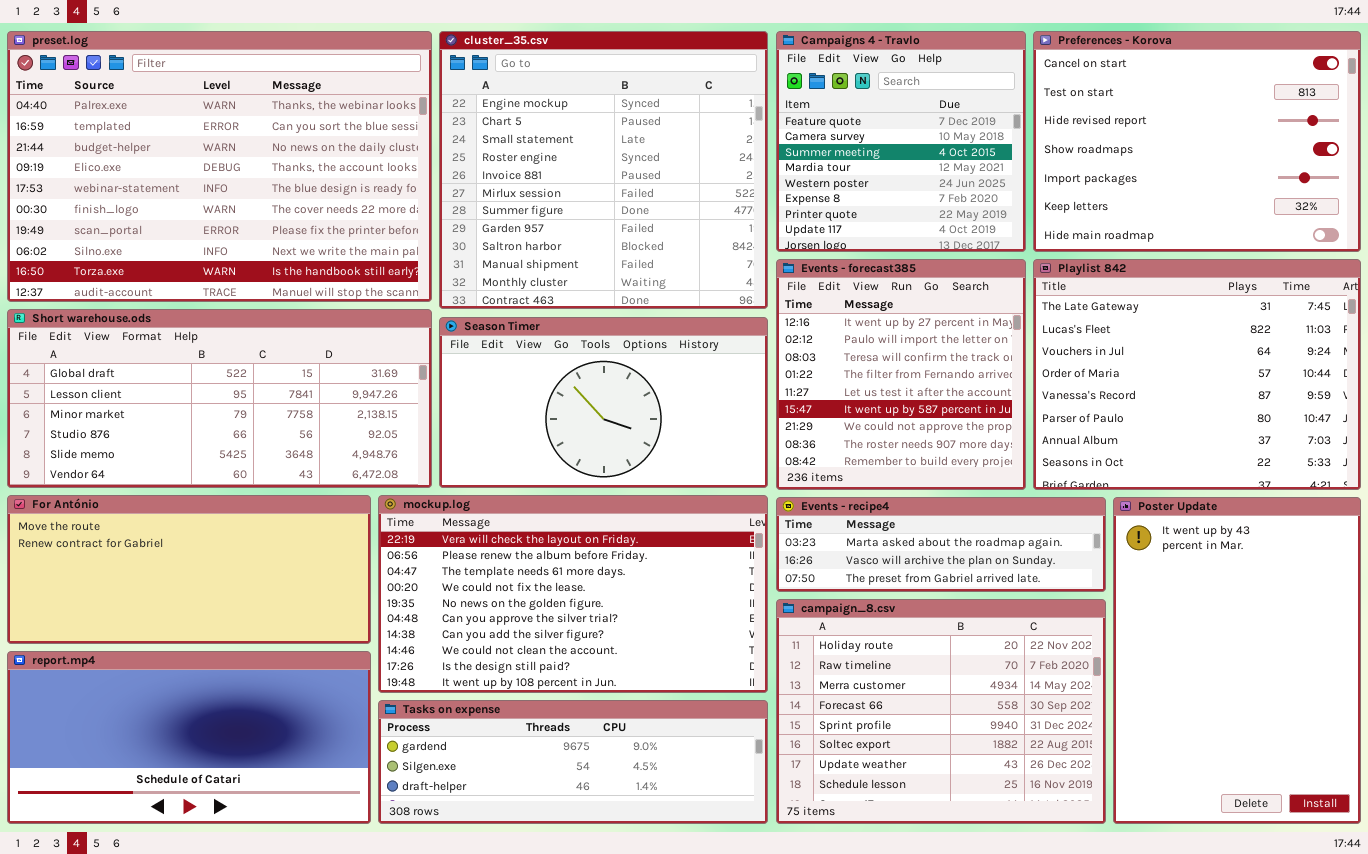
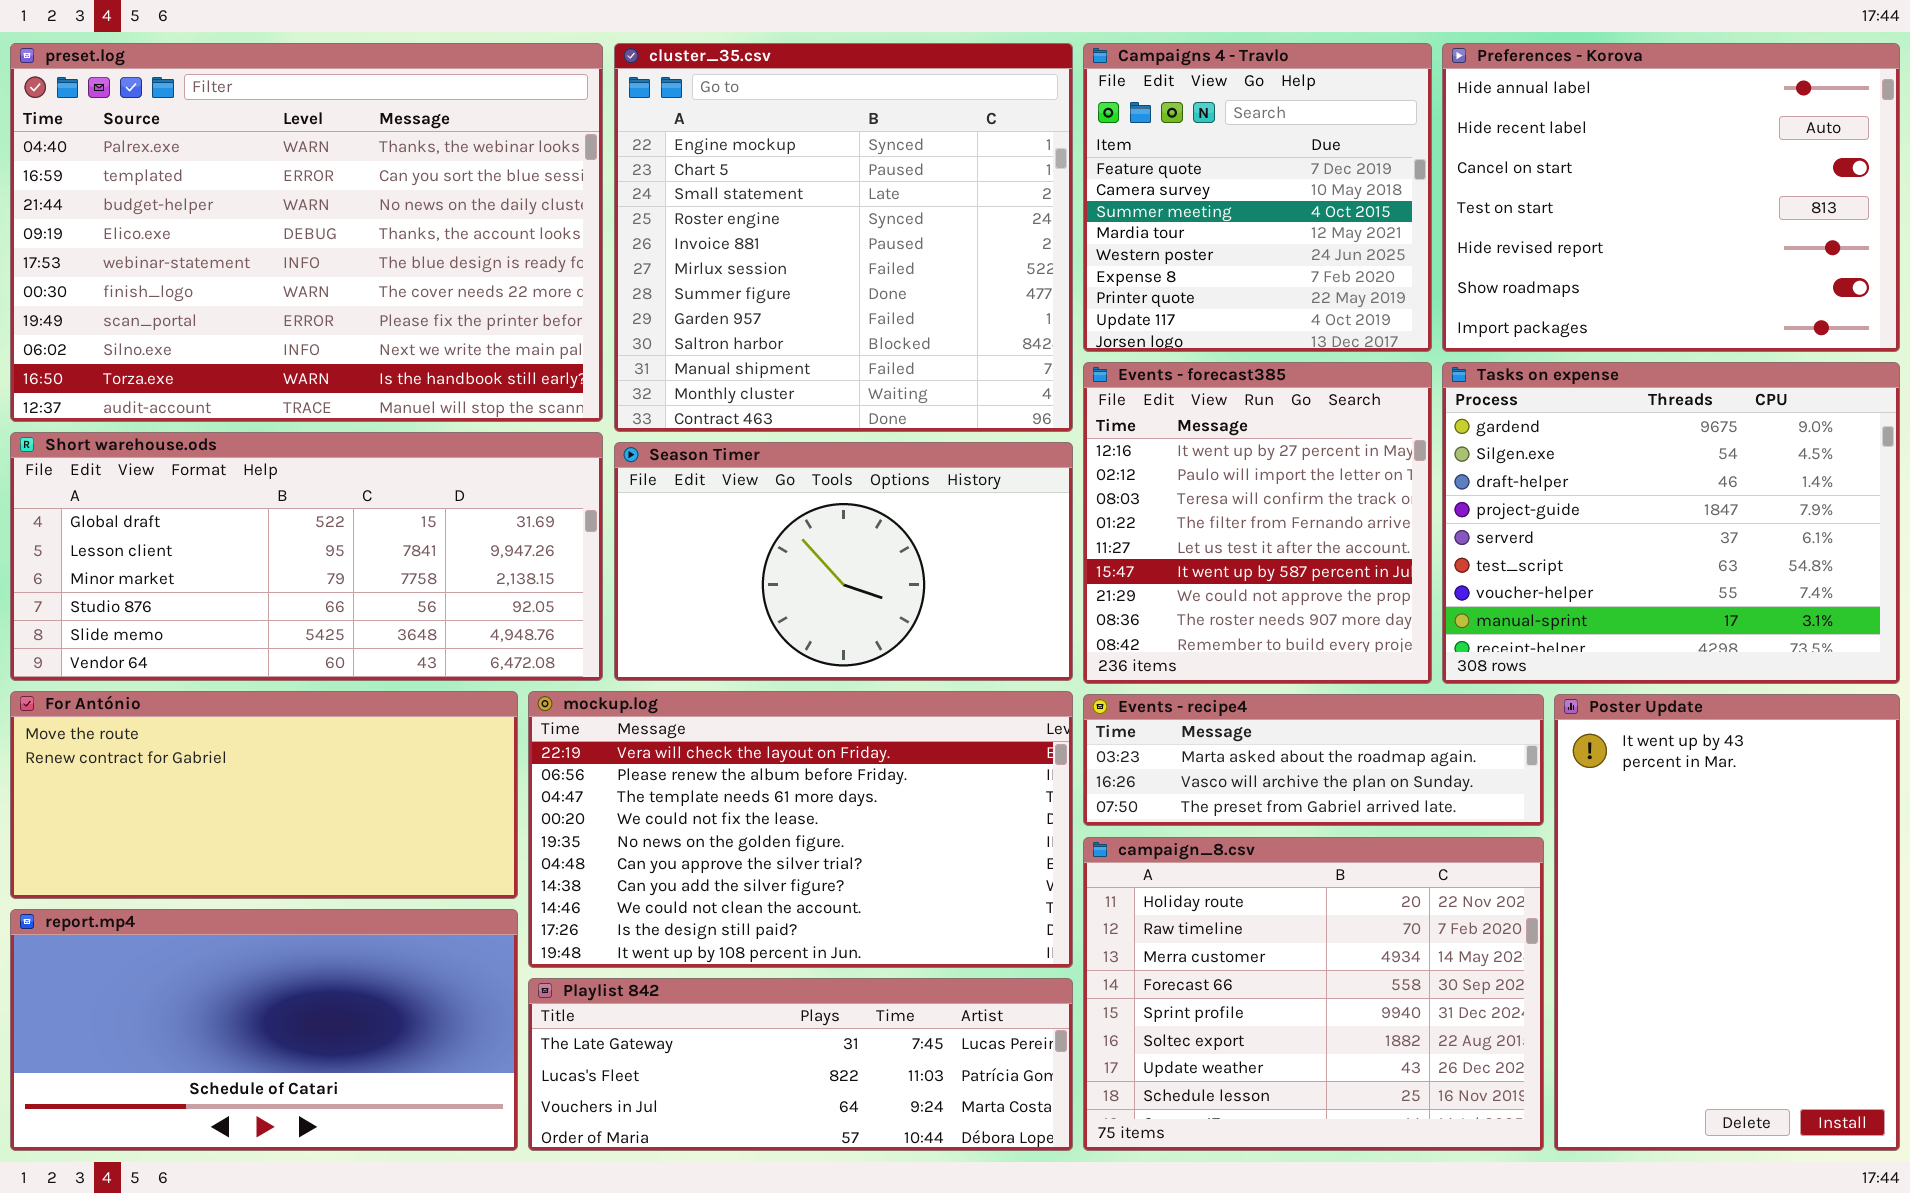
Preferences - Korova: [1033,31,1361,252] -> [1442,43,1900,352], scrolled up 2 rows
Playlist 842: [1033,259,1361,490] -> [528,978,1073,1151], moved, resized
Tasks on expense: [378,700,768,824] -> [1442,362,1900,684], moved, resized

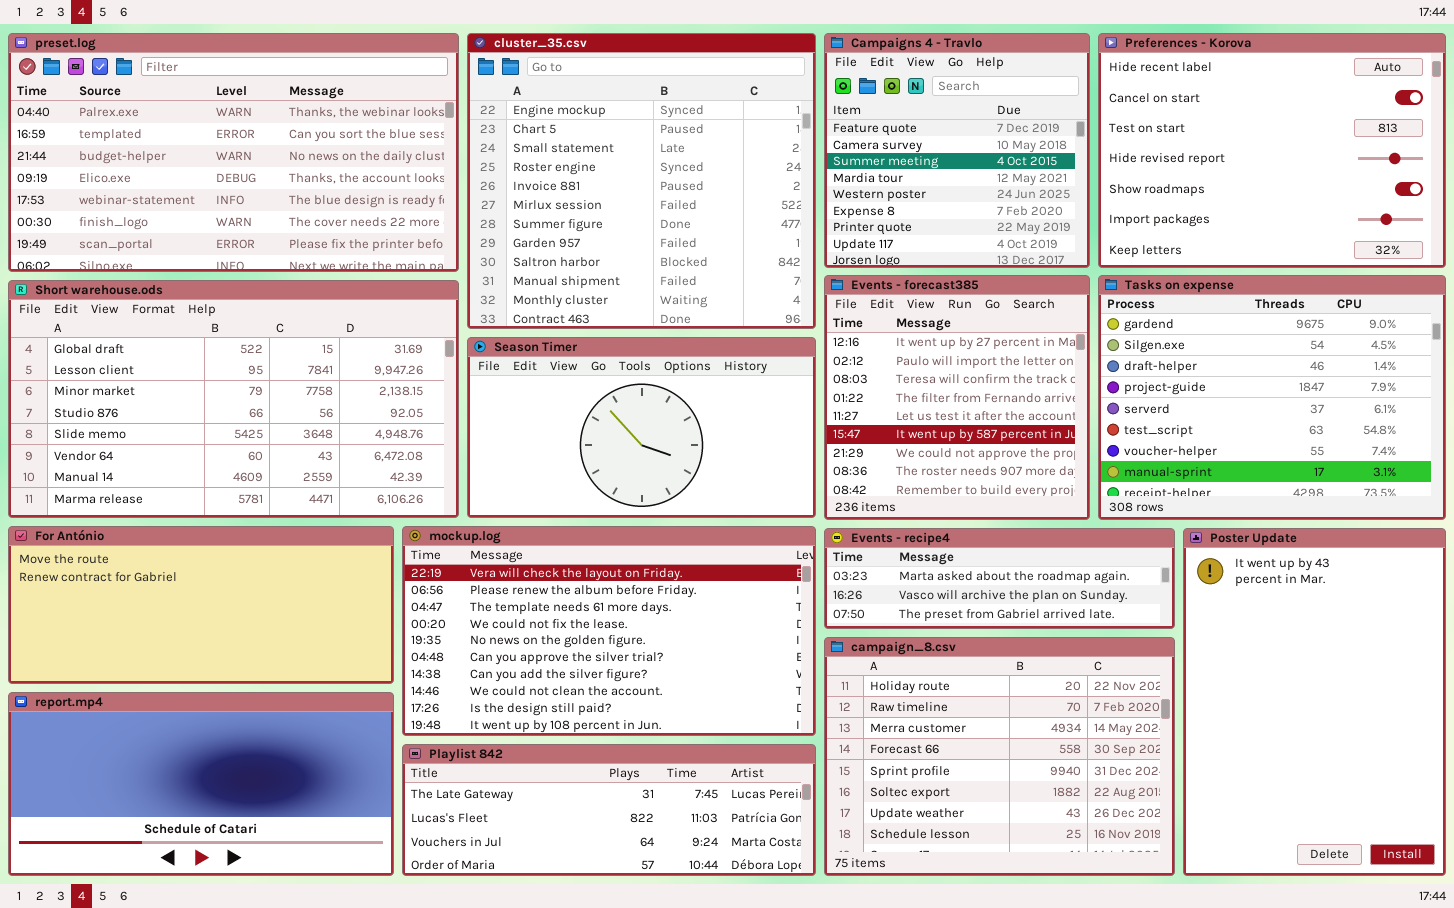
preset.log: [10,43,603,422] -> [8,33,459,272], resized
Preferences - Korova: [1442,43,1900,352] -> [1098,33,1446,268], scrolled down 1 row
Short warehouse.ods: [10,432,603,681] -> [8,280,459,518], resized

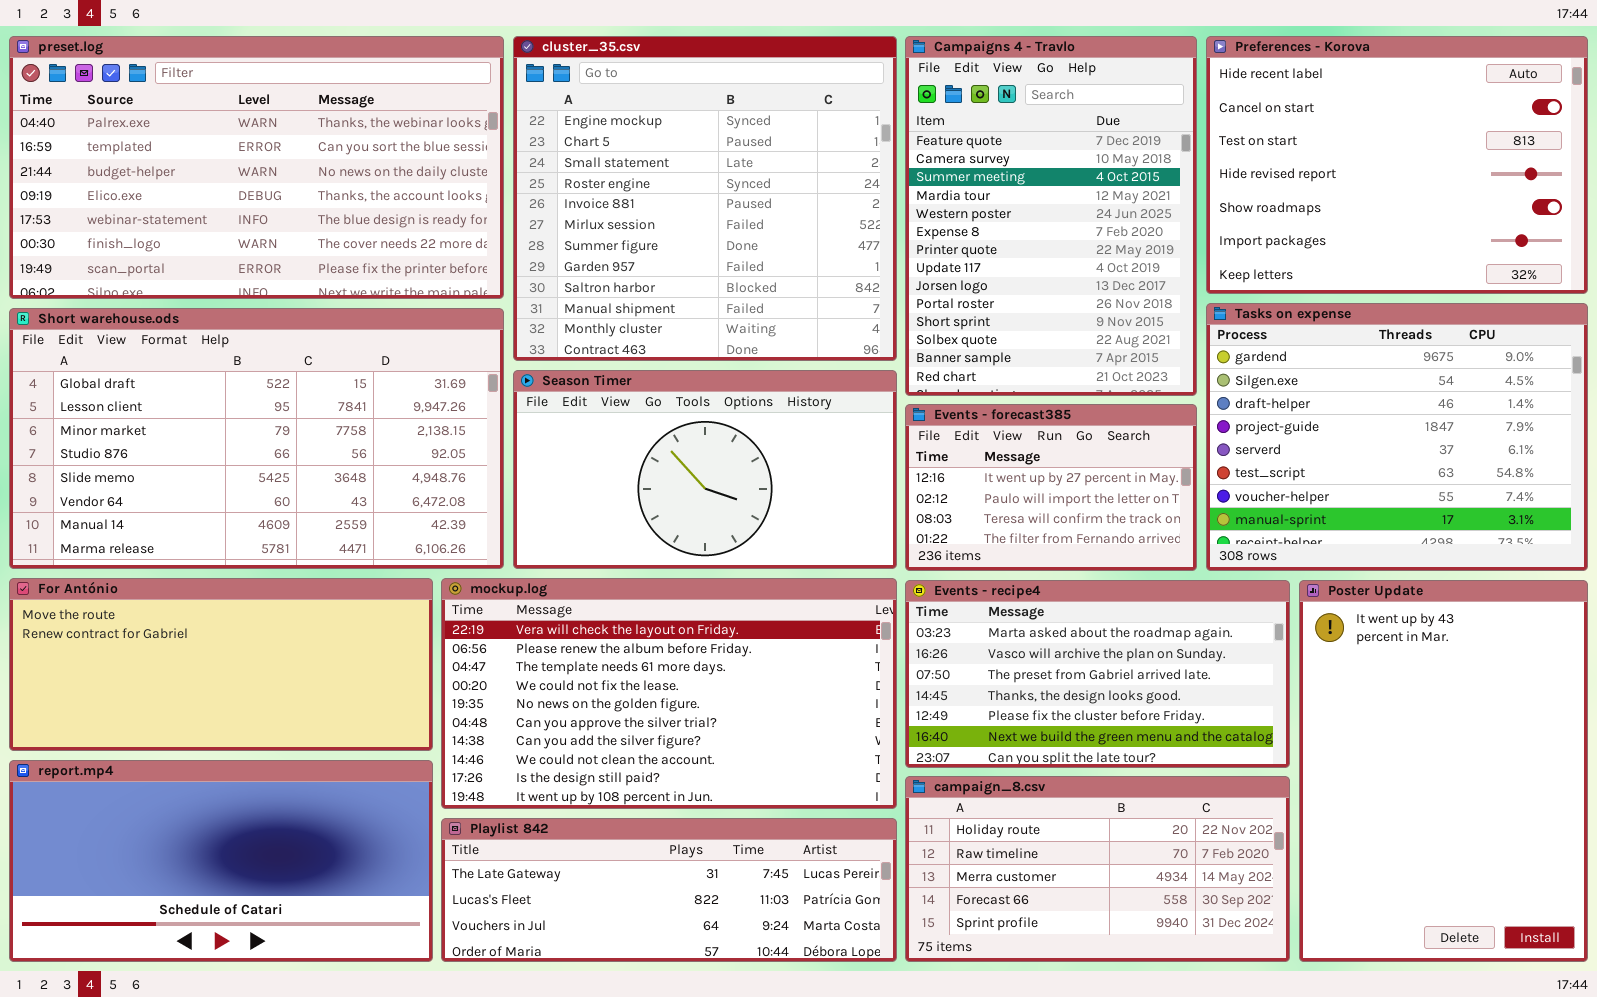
Campaigns 4 - Travlo: [824,33,1090,268] -> [905,36,1197,396], resized
Events - forecast385: [824,275,1090,520] -> [905,404,1197,571], resized
Events - recipe4: [824,528,1175,629] -> [905,580,1290,768], resized
campaign_8.csv: [824,637,1175,876] -> [905,776,1290,962], resized

